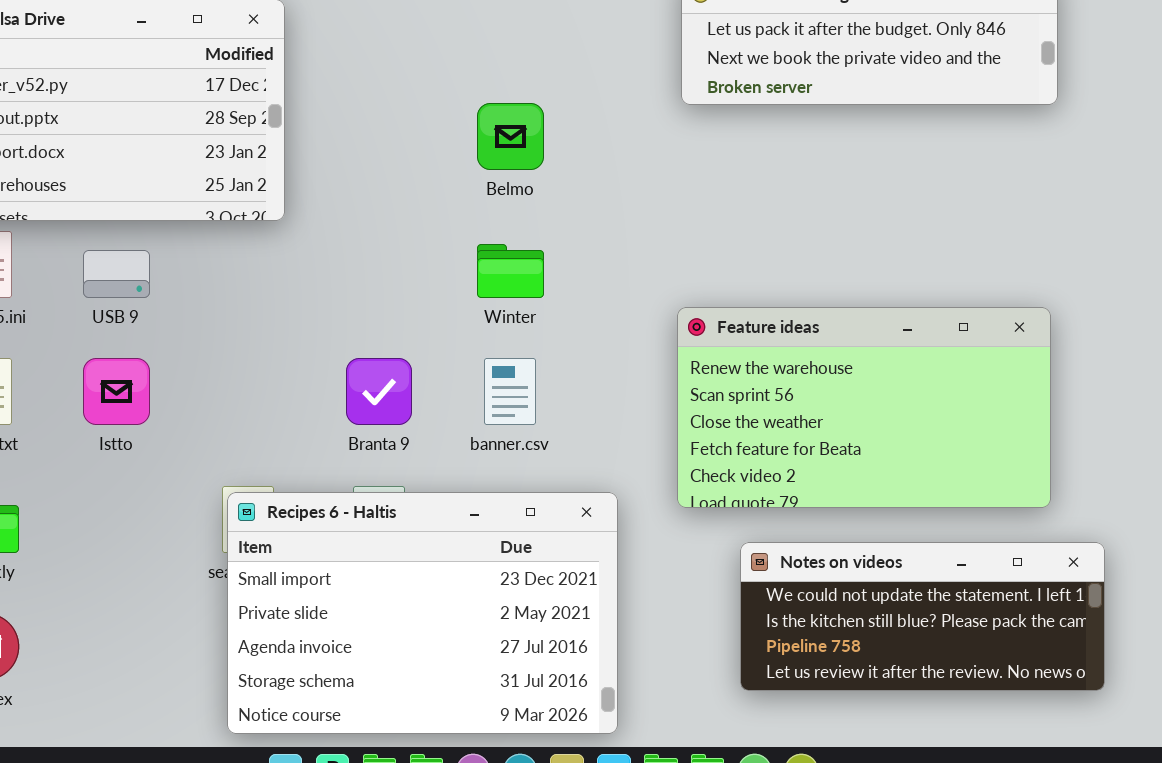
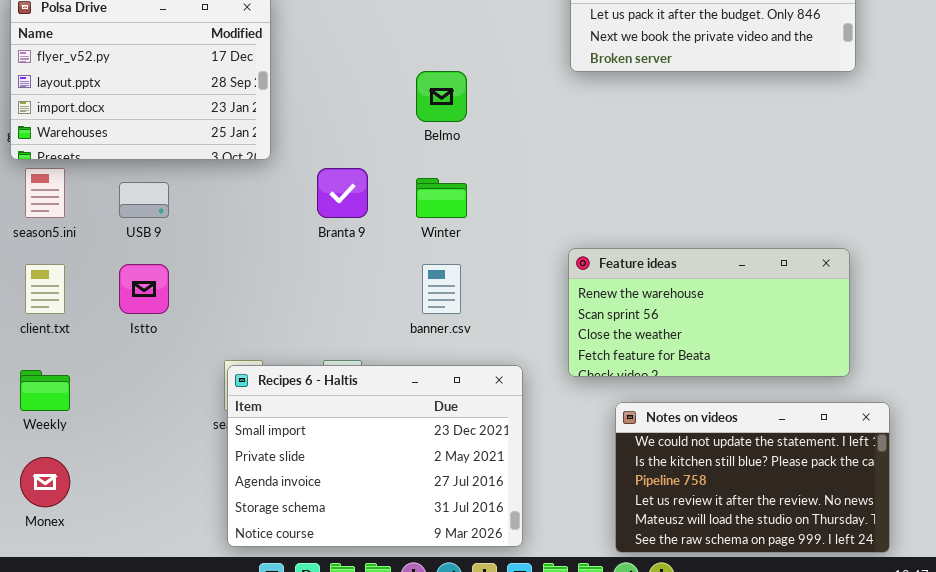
Feature ideas: [677,307,1051,508] -> [568,248,850,377], resized
Branta 9: [346,358,412,425] -> [317,168,368,218], moved
Notes on videos: [740,542,1105,691] -> [615,402,890,553], resized

